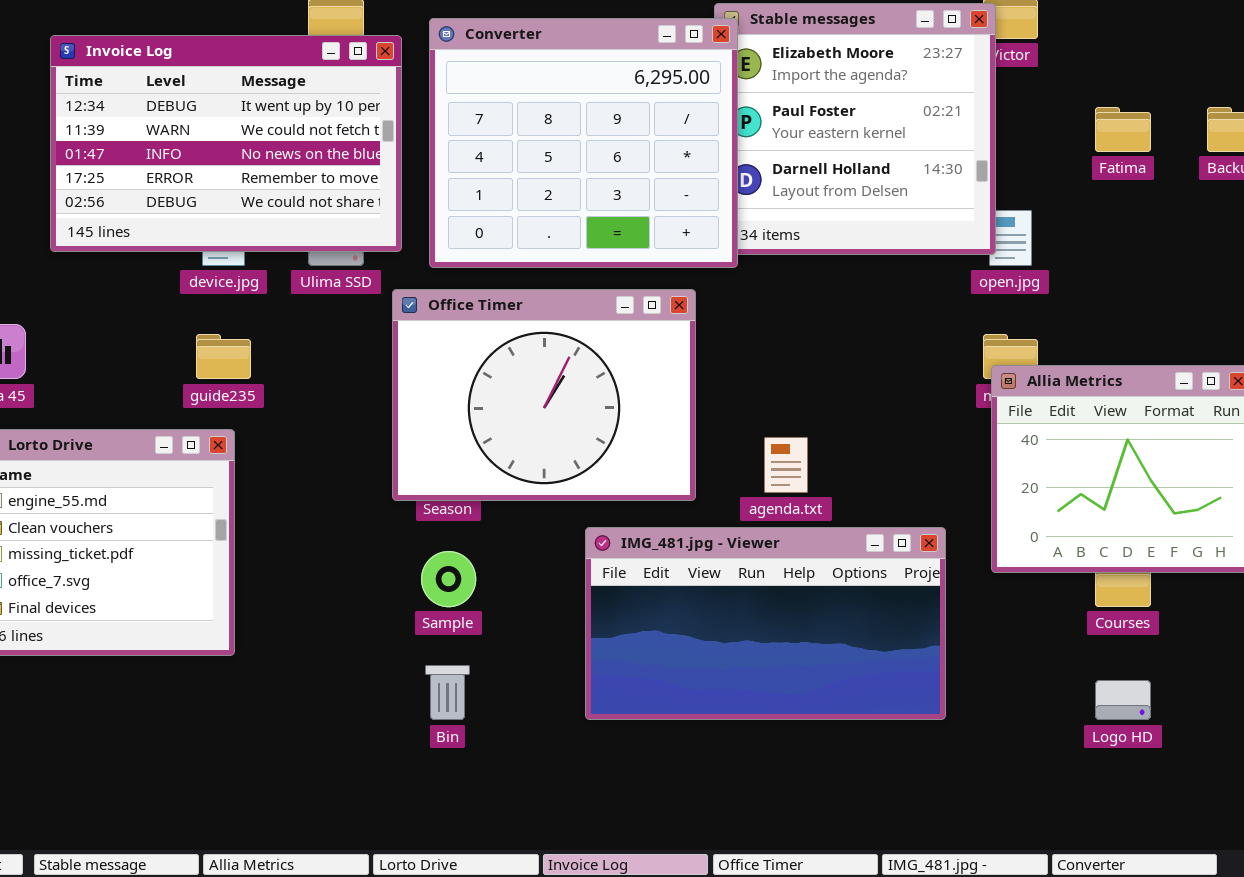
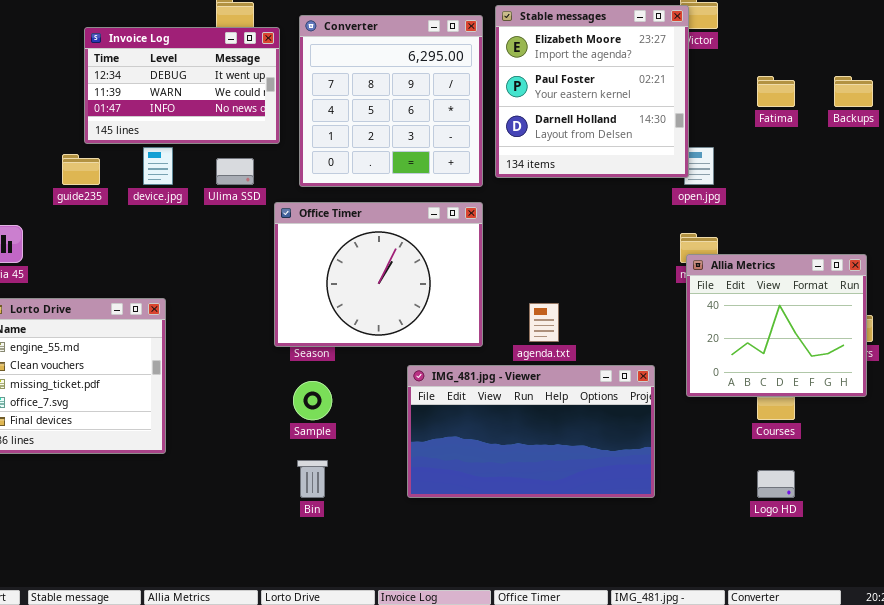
Converter: [429,18,738,268] -> [299,15,483,187], resized
Invoice Log: [50,35,402,252] -> [84,27,280,144], resized
guide235: [196,334,251,379] -> [62,154,100,185], moved

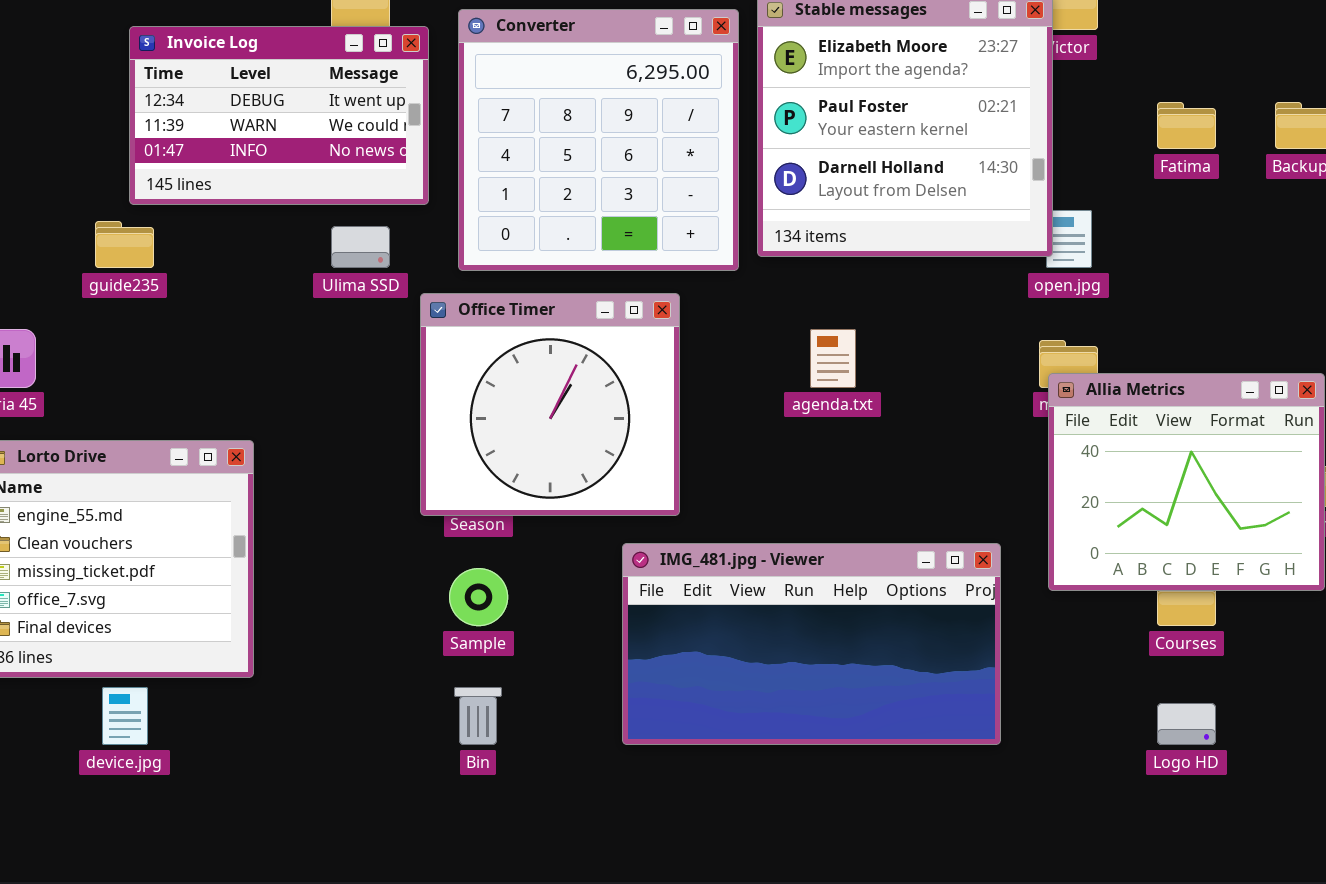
device.jpg: [143,147,173,185] -> [102,687,148,745], moved
Office Timer: [274,202,483,347] -> [420,293,680,516], resized
agenda.txt: [529,303,559,342] -> [810,329,856,388], moved

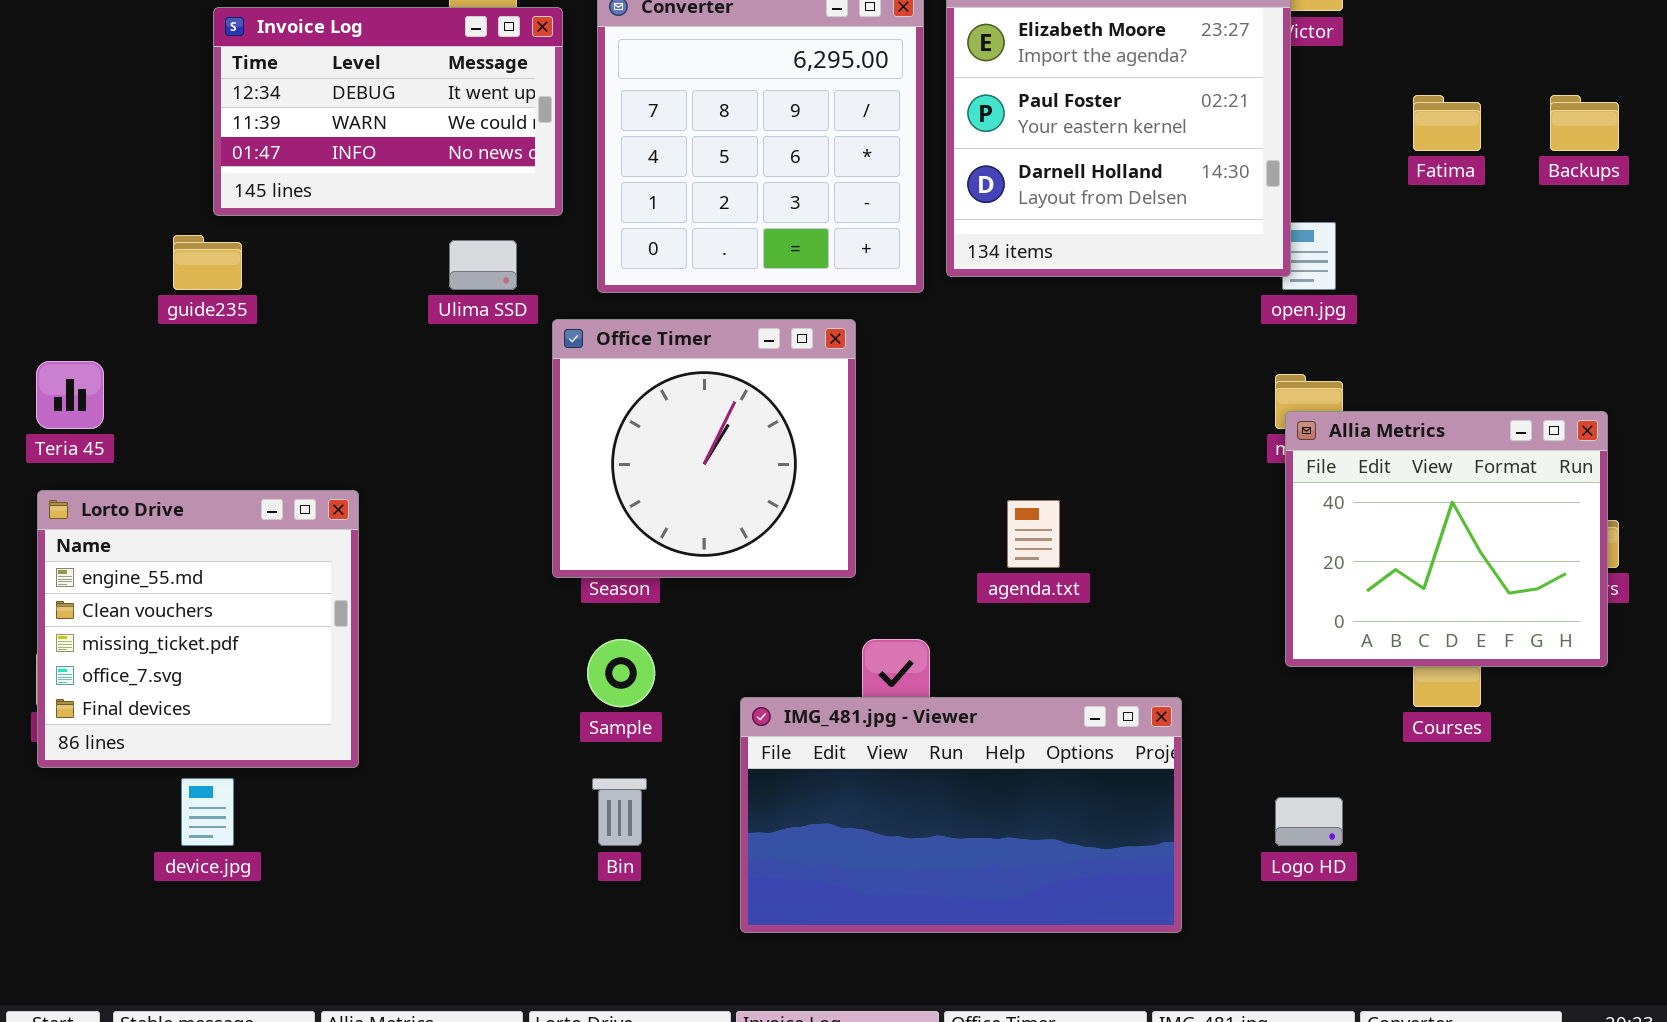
agenda.txt: [810,329,856,388] -> [1007,500,1060,568], moved
IMG_481.jpg - Viewer: [622,543,1001,745] -> [740,697,1182,933], moved
Logo HD: [1157,703,1216,745] -> [1275,797,1343,846], moved

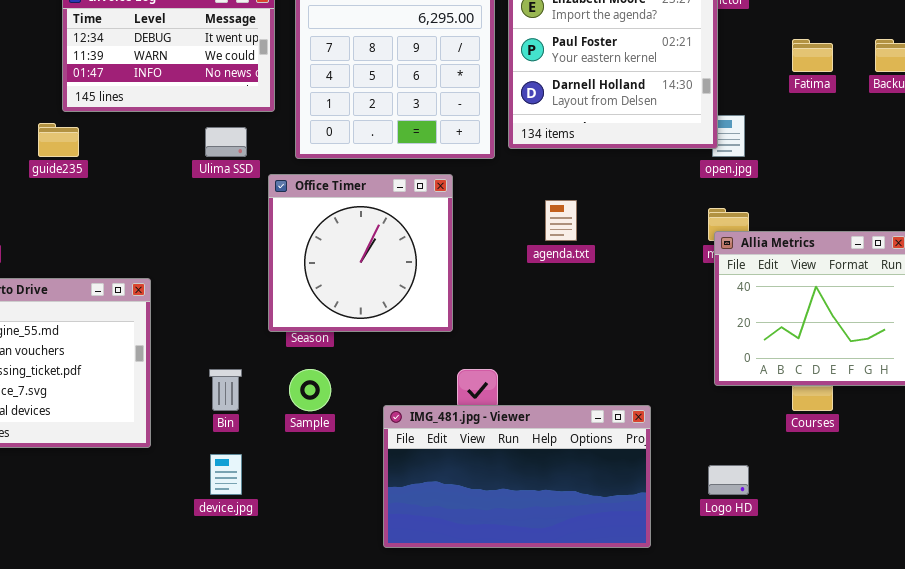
agenda.txt: [1007,500,1060,568] -> [545,200,577,241], moved
device.jpg: [181,778,234,846] -> [210,454,242,495], moved
Bin: [592,778,647,846] -> [209,369,242,411], moved

